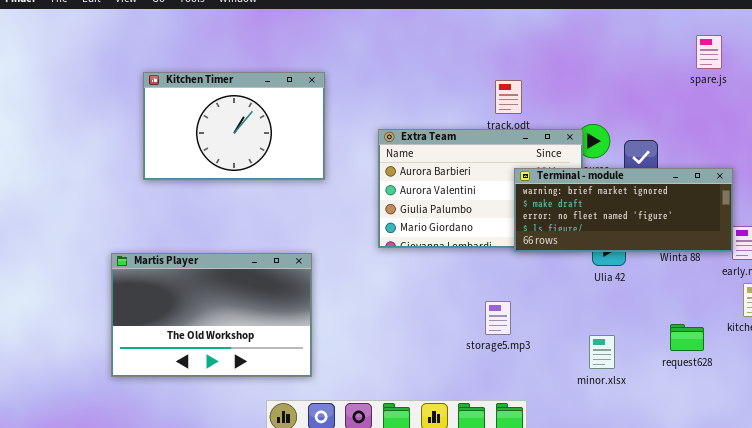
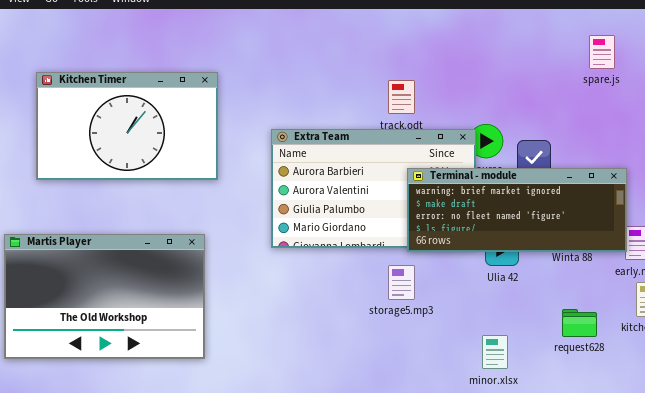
Martis Player: [111,253,312,377] -> [4,234,205,359], moved
storage5.mp3: [485,301,511,335] -> [388,265,415,300], moved
request628: [670,324,704,351] -> [562,309,597,337], moved

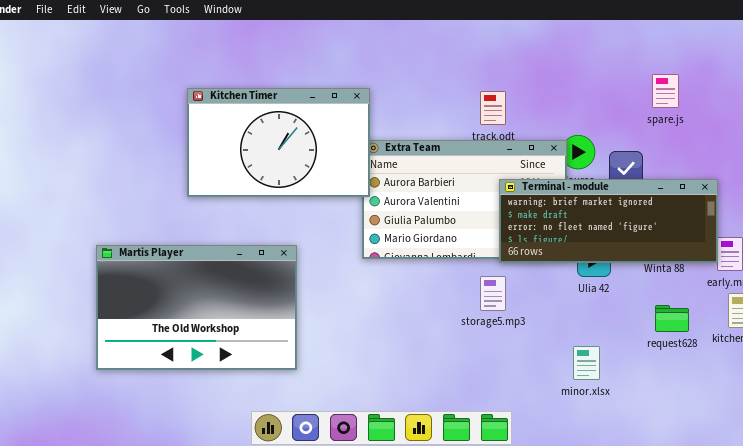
spare.js: [589,35,615,69] -> [652,74,679,108], moved
Kitchen Timer: [36,72,218,180] -> [187,88,370,197], moved
request628: [562,309,597,337] -> [655,305,689,332], moved

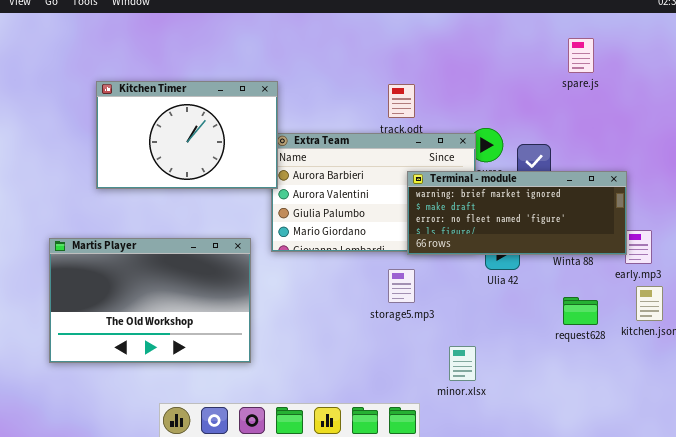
spare.js: [652,74,679,108] -> [568,38,594,73], moved
Martis Player: [96,245,297,370] -> [49,238,251,363], moved
minor.xlsx: [573,346,600,380] -> [449,346,476,381], moved

